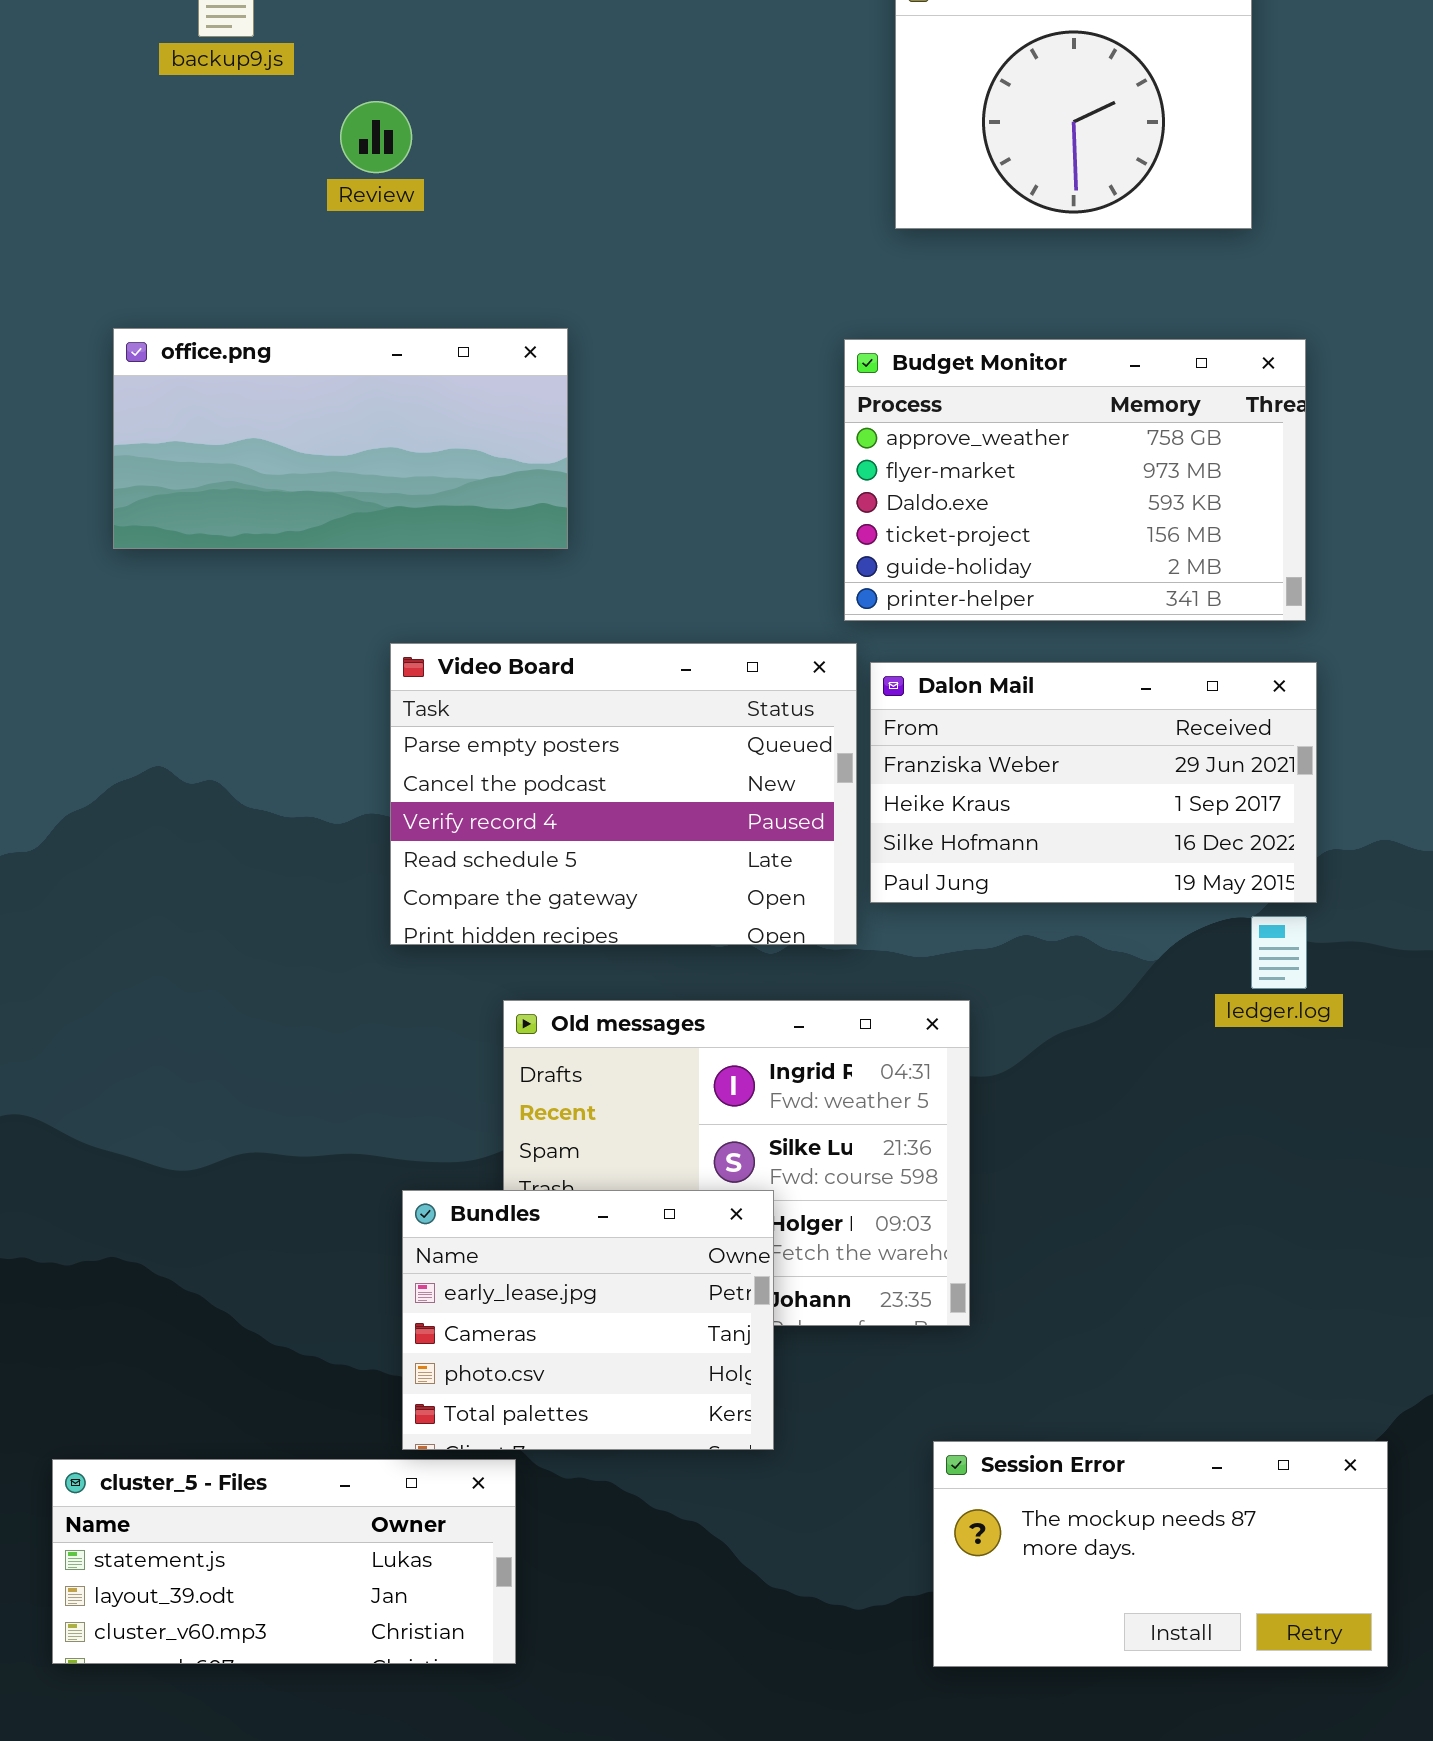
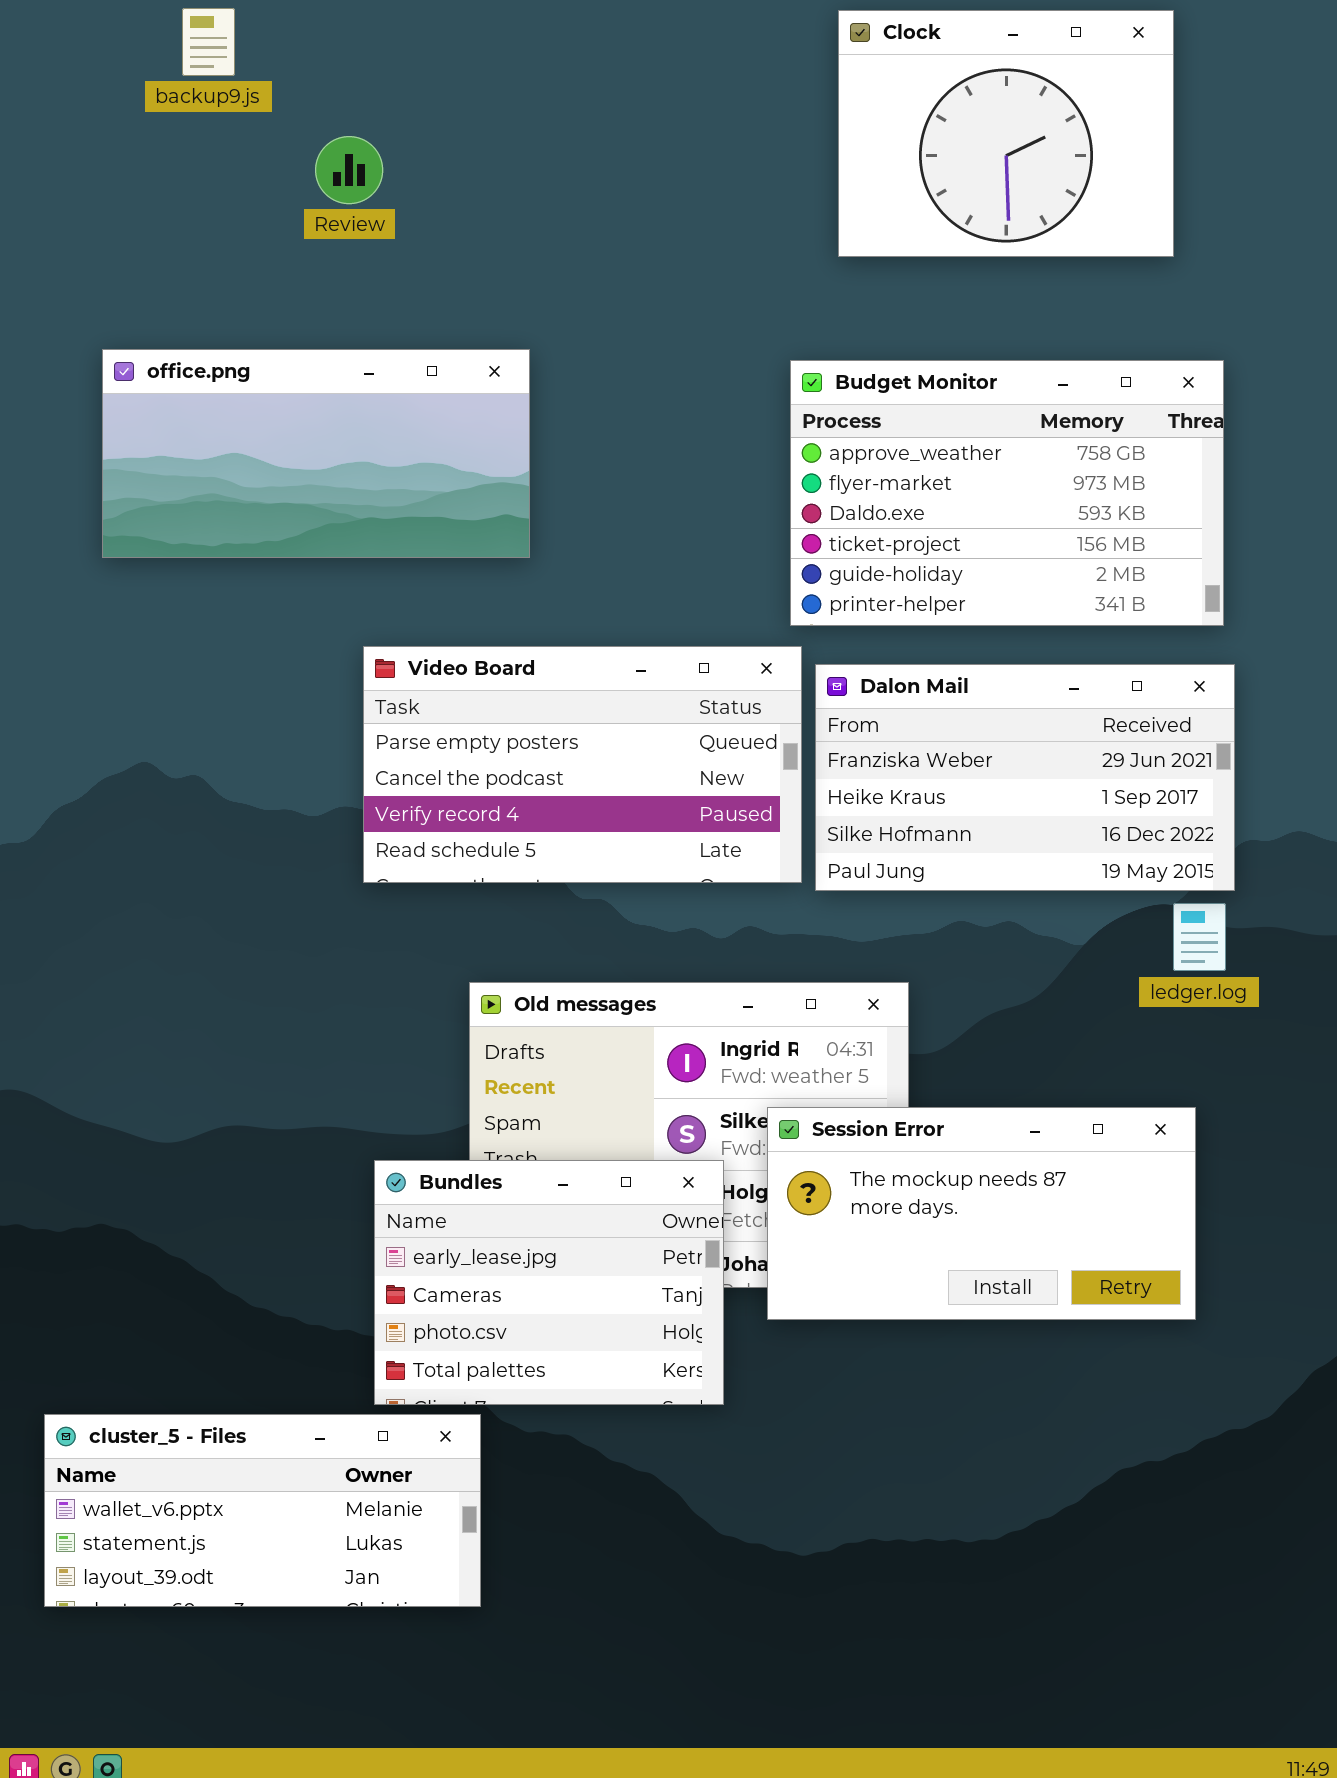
Video Board: [390,643,857,945] -> [363,646,802,883], resized
Session Error: [933,1441,1388,1667] -> [767,1107,1196,1320], moved
cluster_5 - Files: [52,1459,516,1664] -> [44,1414,481,1607], scrolled up 1 row

